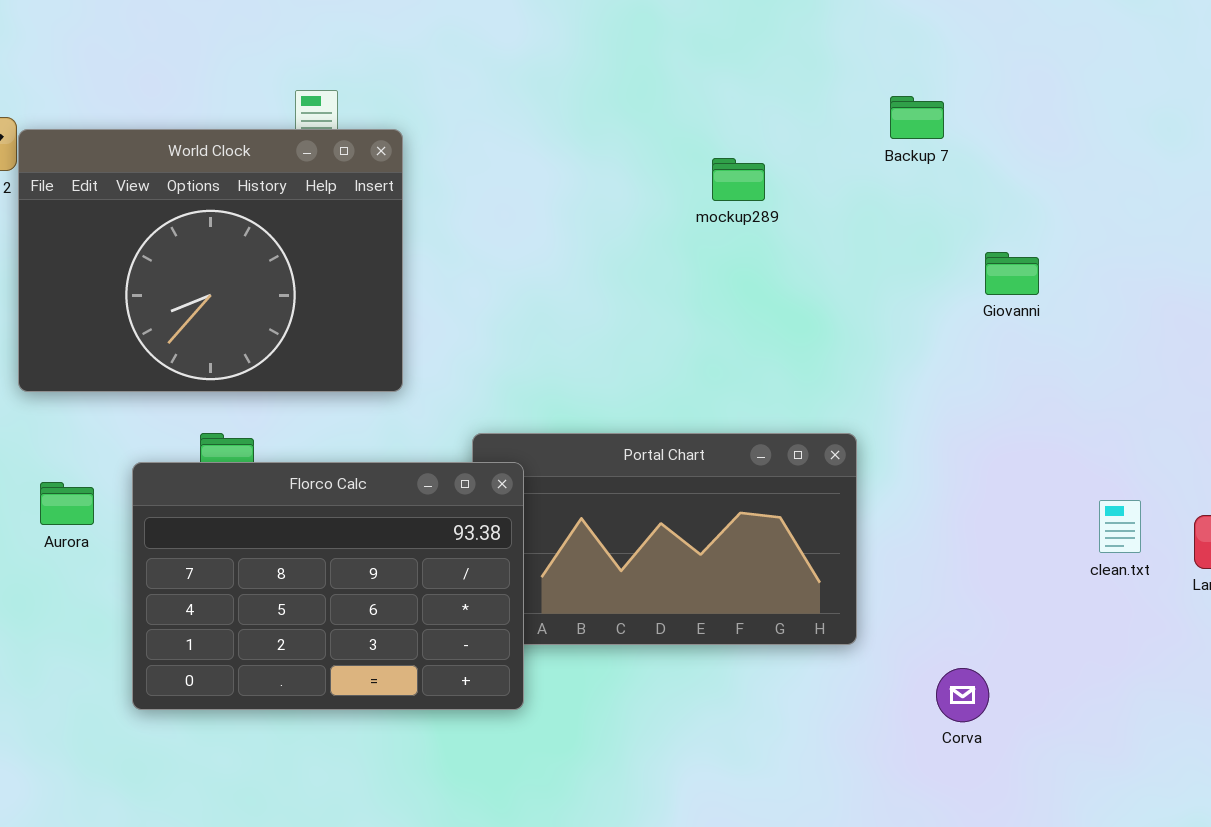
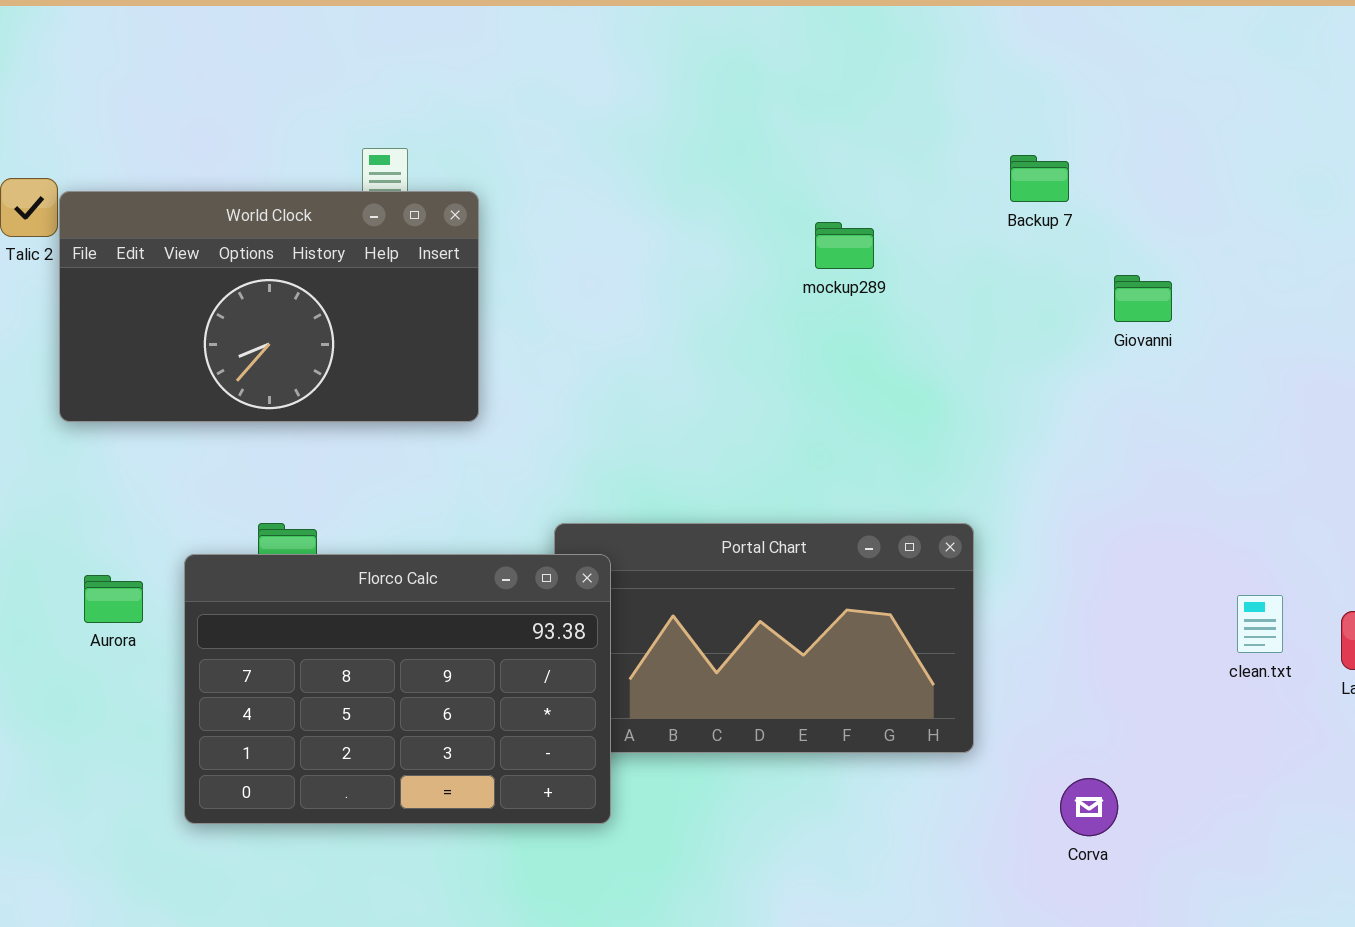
World Clock: [18,129,403,392] -> [59,191,479,422], resized
Giovanni: [985,252,1039,295] -> [1114,275,1172,322], moved

